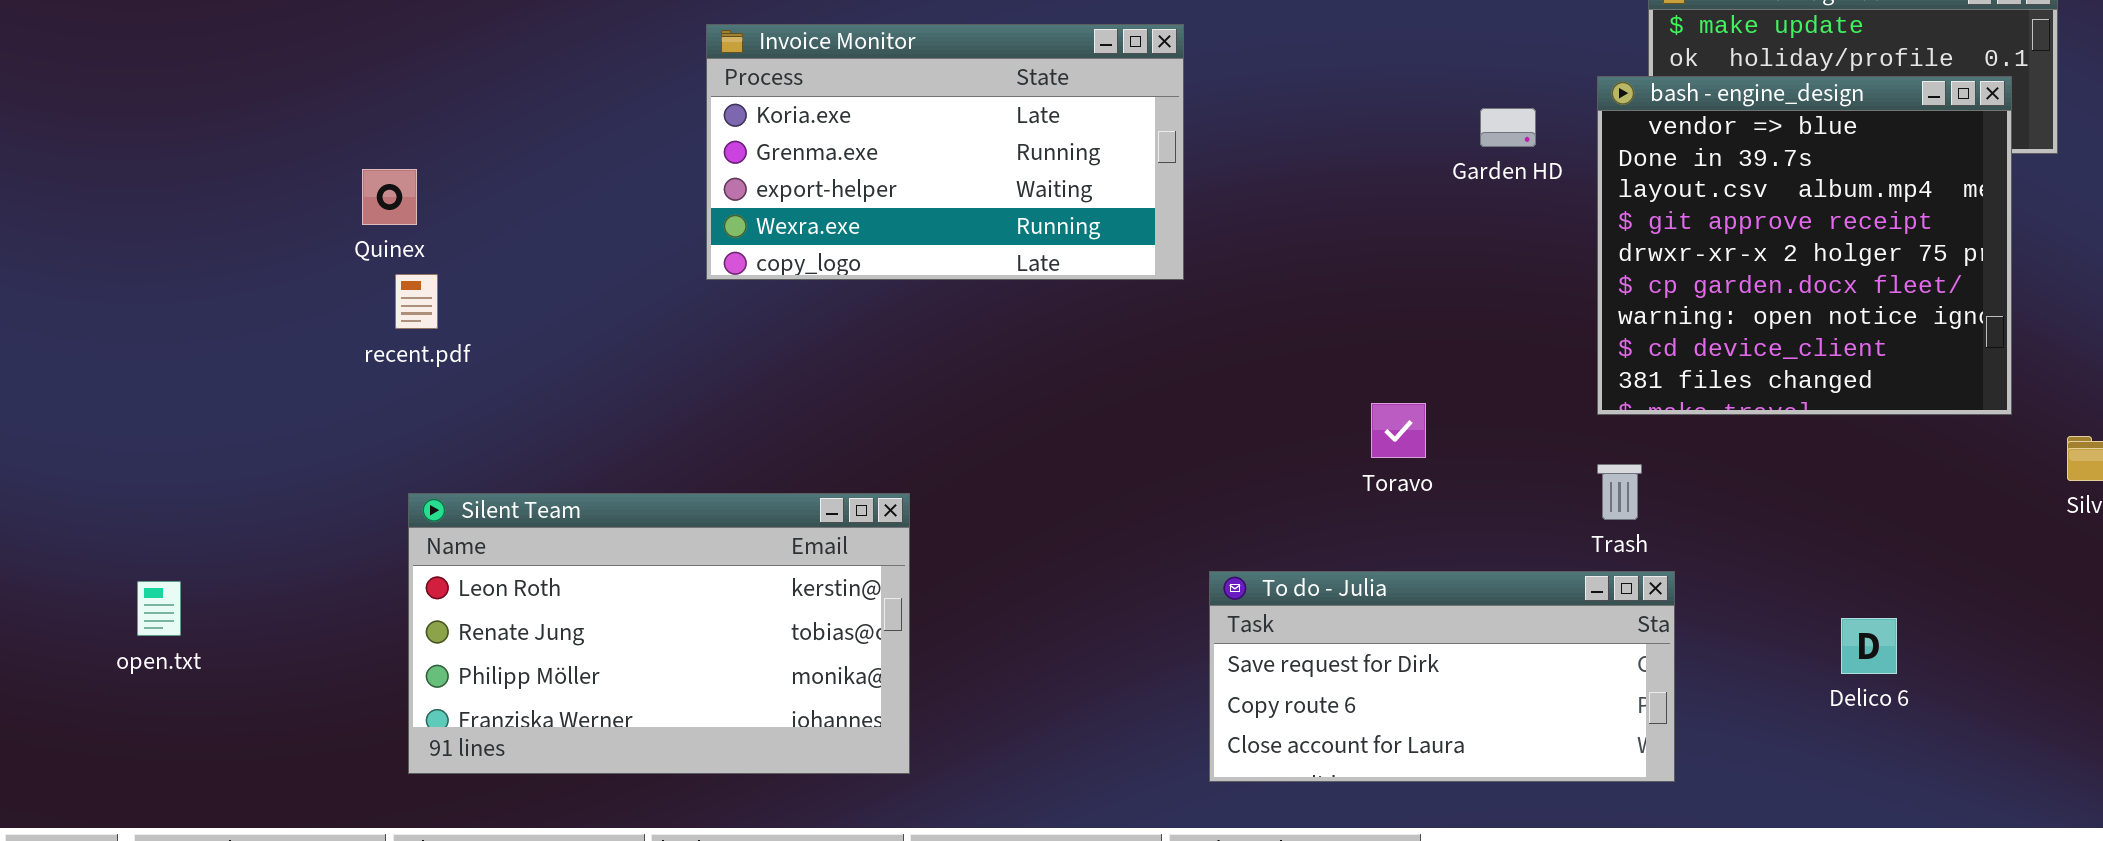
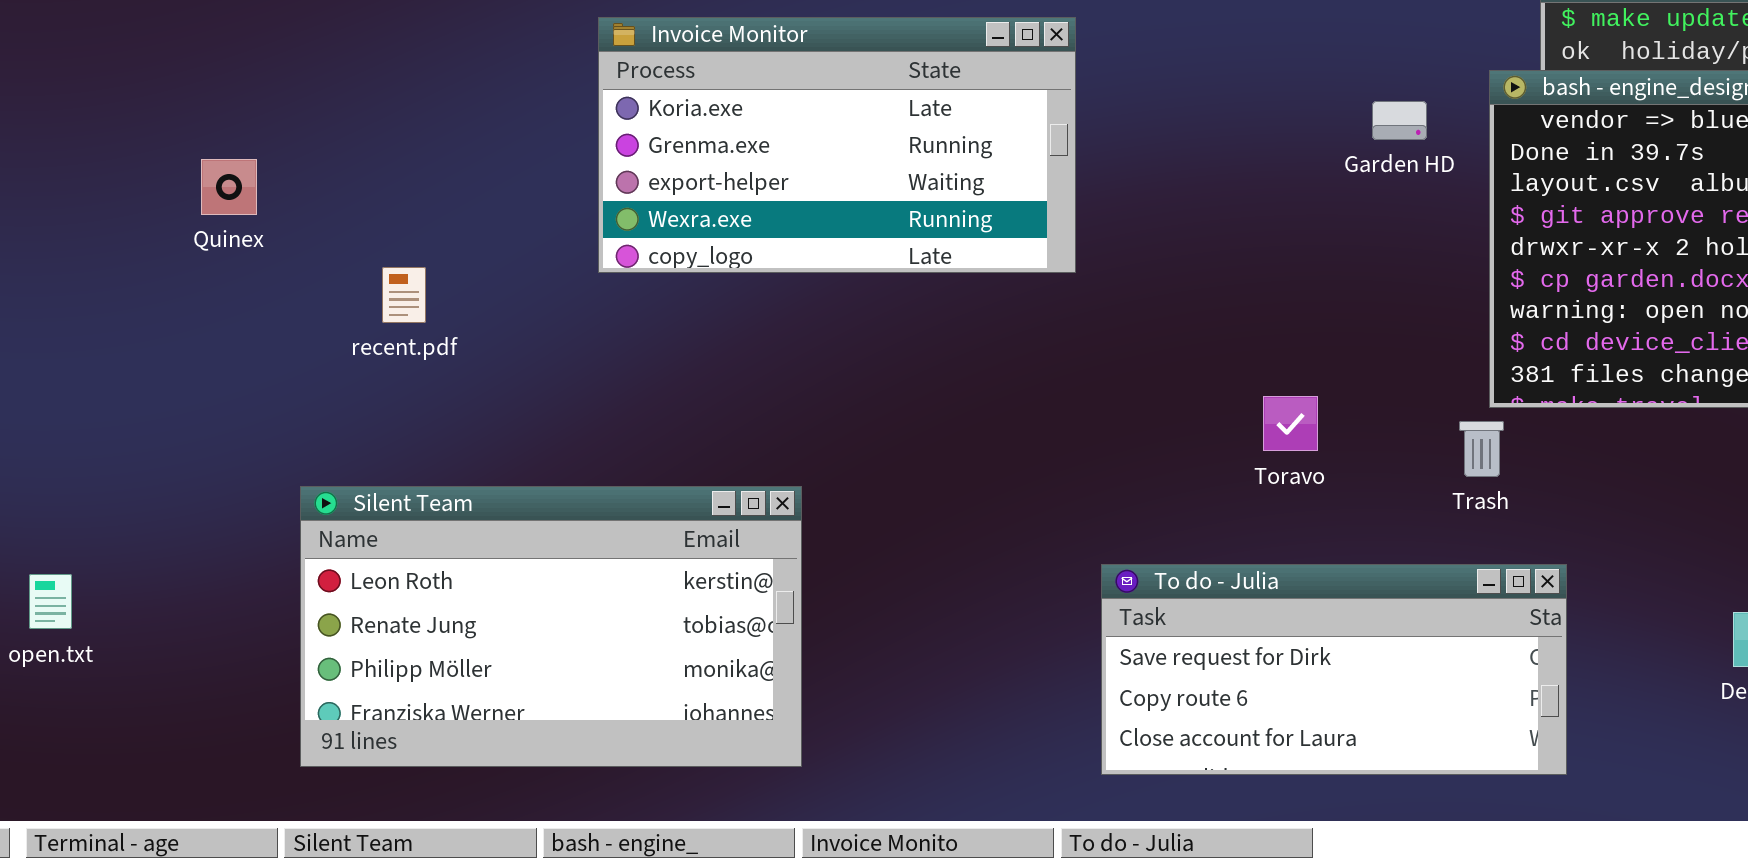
Quinex: [362,169,417,225] -> [201,159,257,215], moved
recent.pdf: [395,274,438,329] -> [382,267,426,323], moved
Trash: [1597,464,1642,520] -> [1459,421,1504,477], moved

